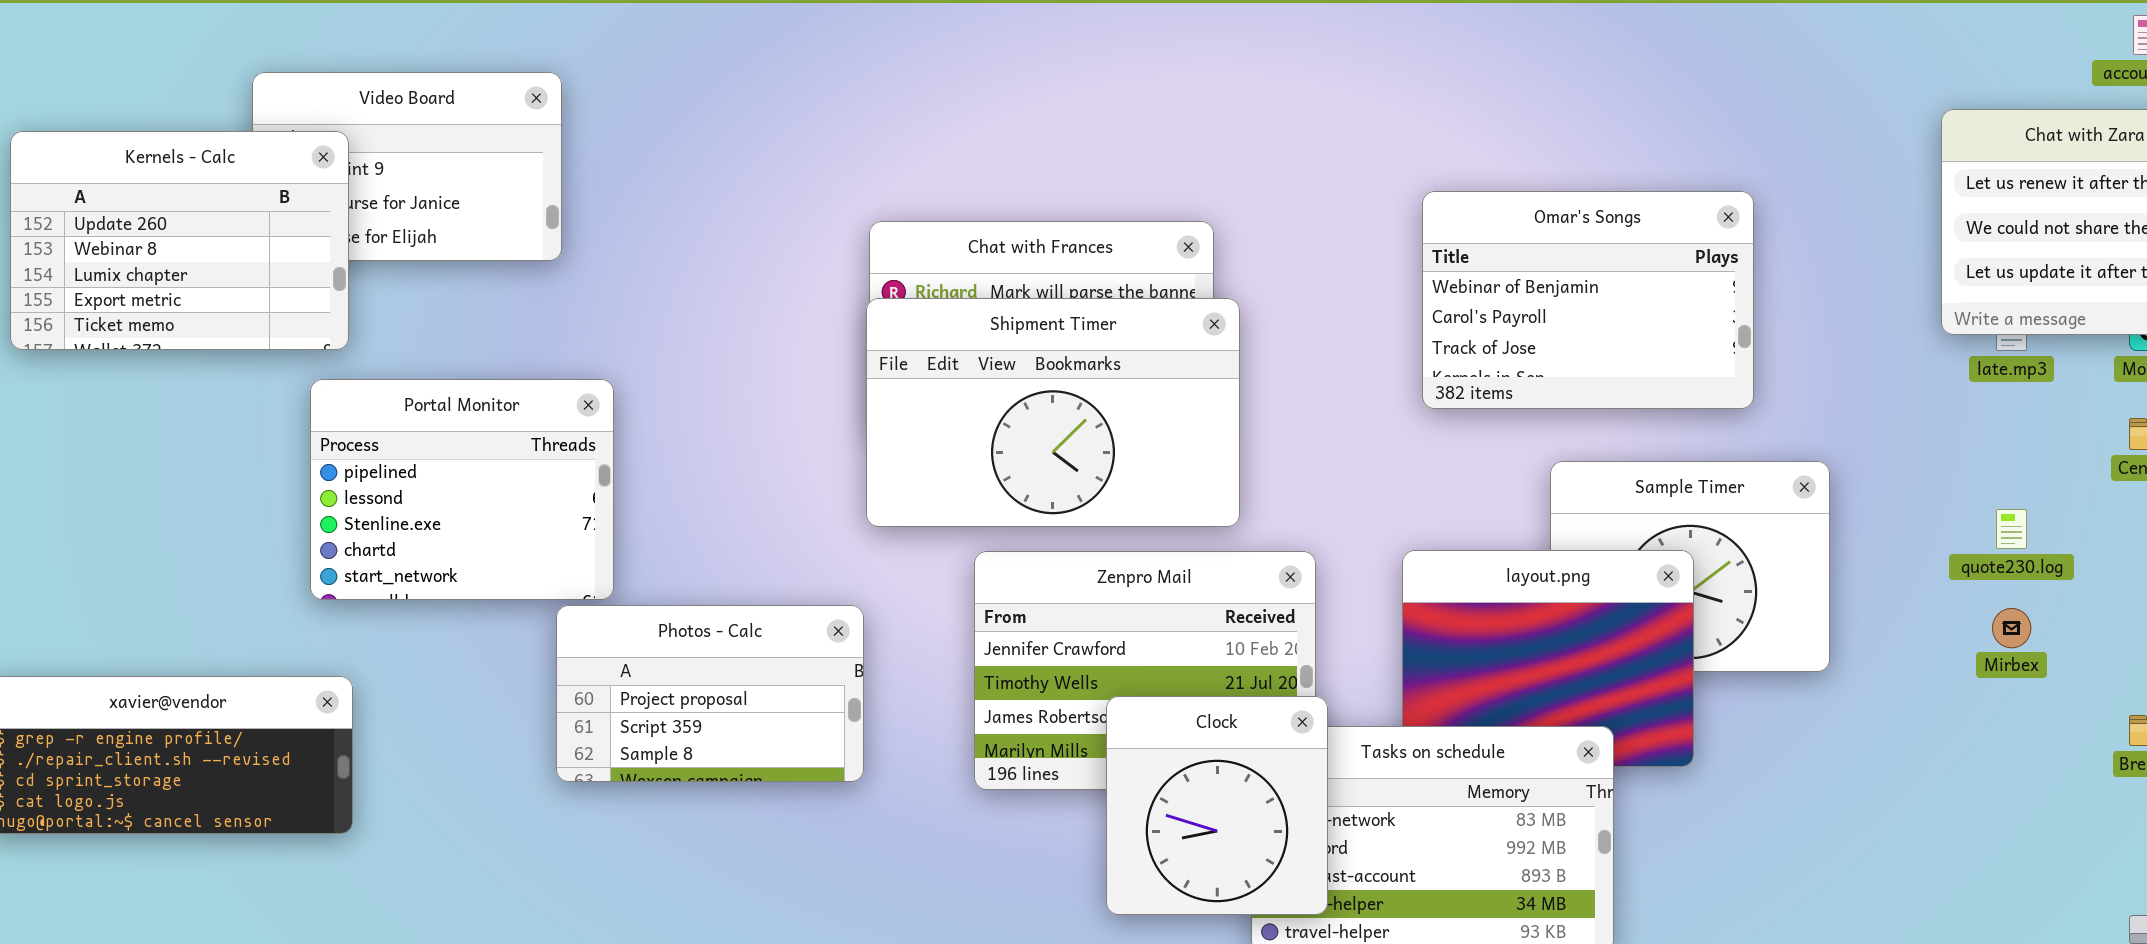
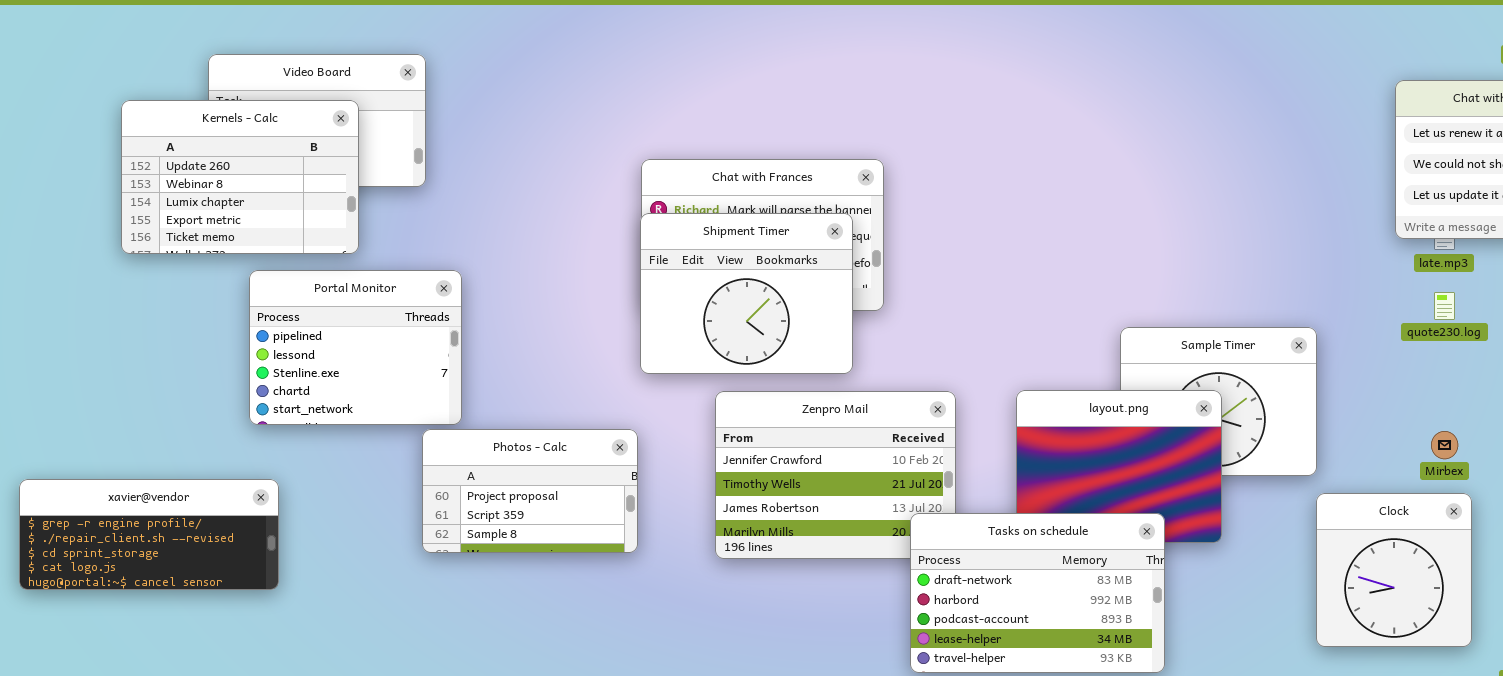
Kernels - Calc: [10,131,349,350] -> [121,100,359,254], moved
Omar's Songs: [1422,191,1754,409] -> none, closed
Shipment Timer: [866,298,1240,527] -> [640,213,853,374], resized
quote230.log: [1996,509,2027,549] -> [1434,292,1455,320], moved
Clock: [1106,696,1328,915] -> [1316,493,1472,647], moved

